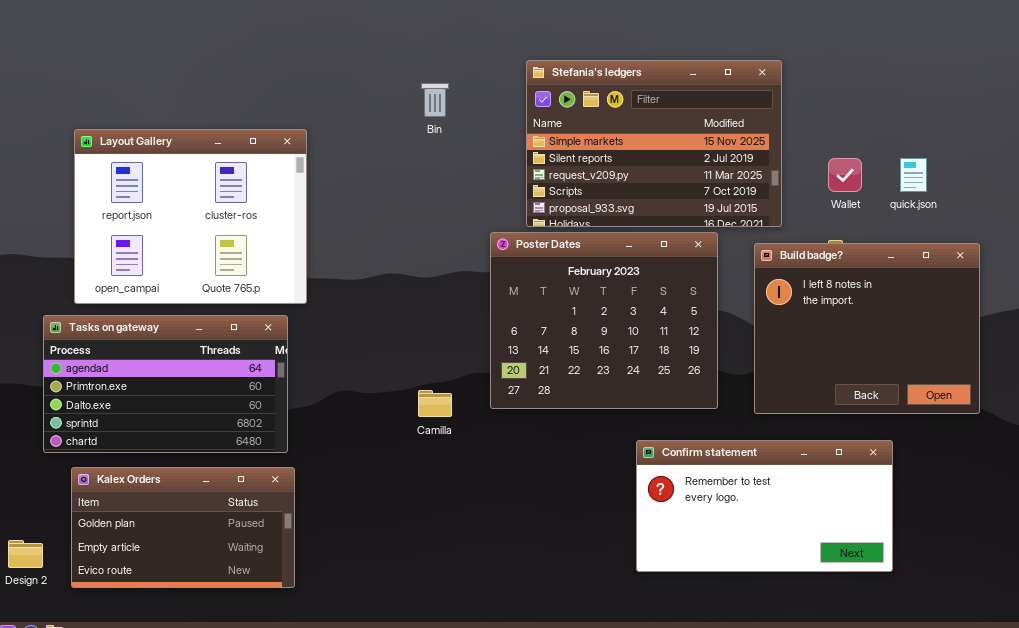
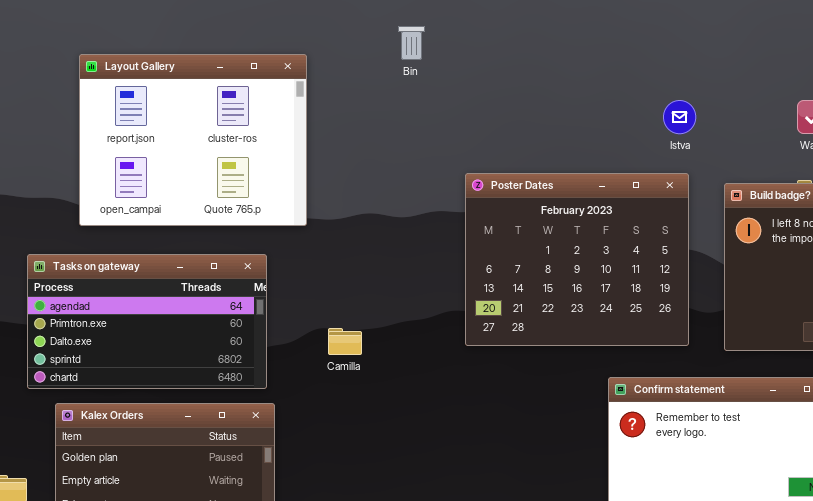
Stefania's ledgers: [526,60,782,227] -> none, closed
Layout Gallery: [74,129,307,304] -> [79,54,307,226], moved
Camilla: [418,390,452,417] -> [328,328,362,355], moved

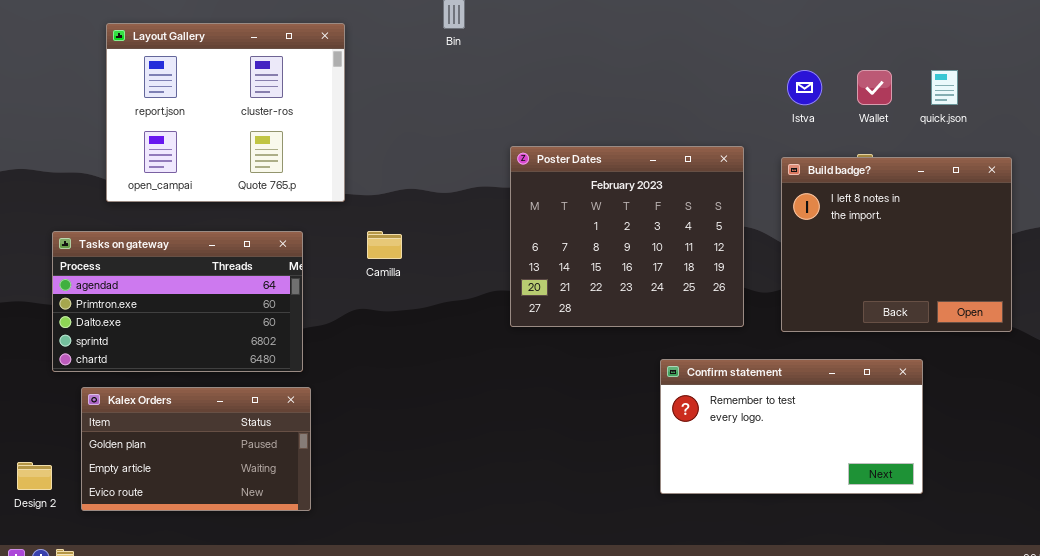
Istva: [663,100,696,134] -> [787,70,822,105], moved
Camilla: [328,328,362,355] -> [367,231,402,259], moved

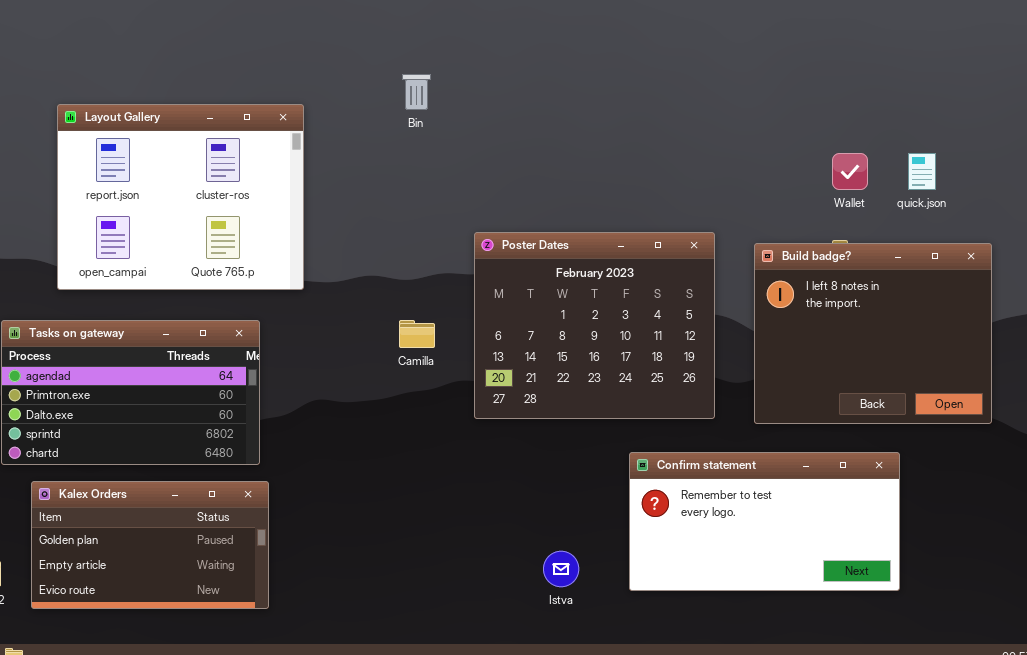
Istva: [787,70,822,105] -> [543,551,579,587], moved
Camilla: [367,231,402,259] -> [399,320,435,348], moved

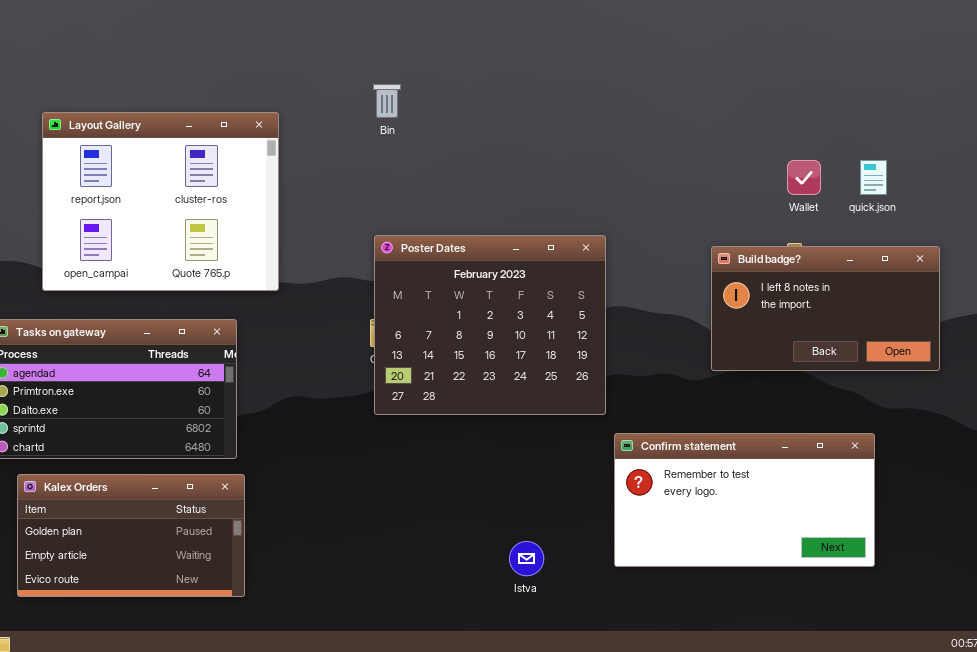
Poster Dates: [474,232,715,419] -> [374,235,606,415], moved
Build badge?: [754,243,992,424] -> [711,246,940,371], resized
Confirm statement: [629,452,900,591] -> [614,433,875,567], moved

